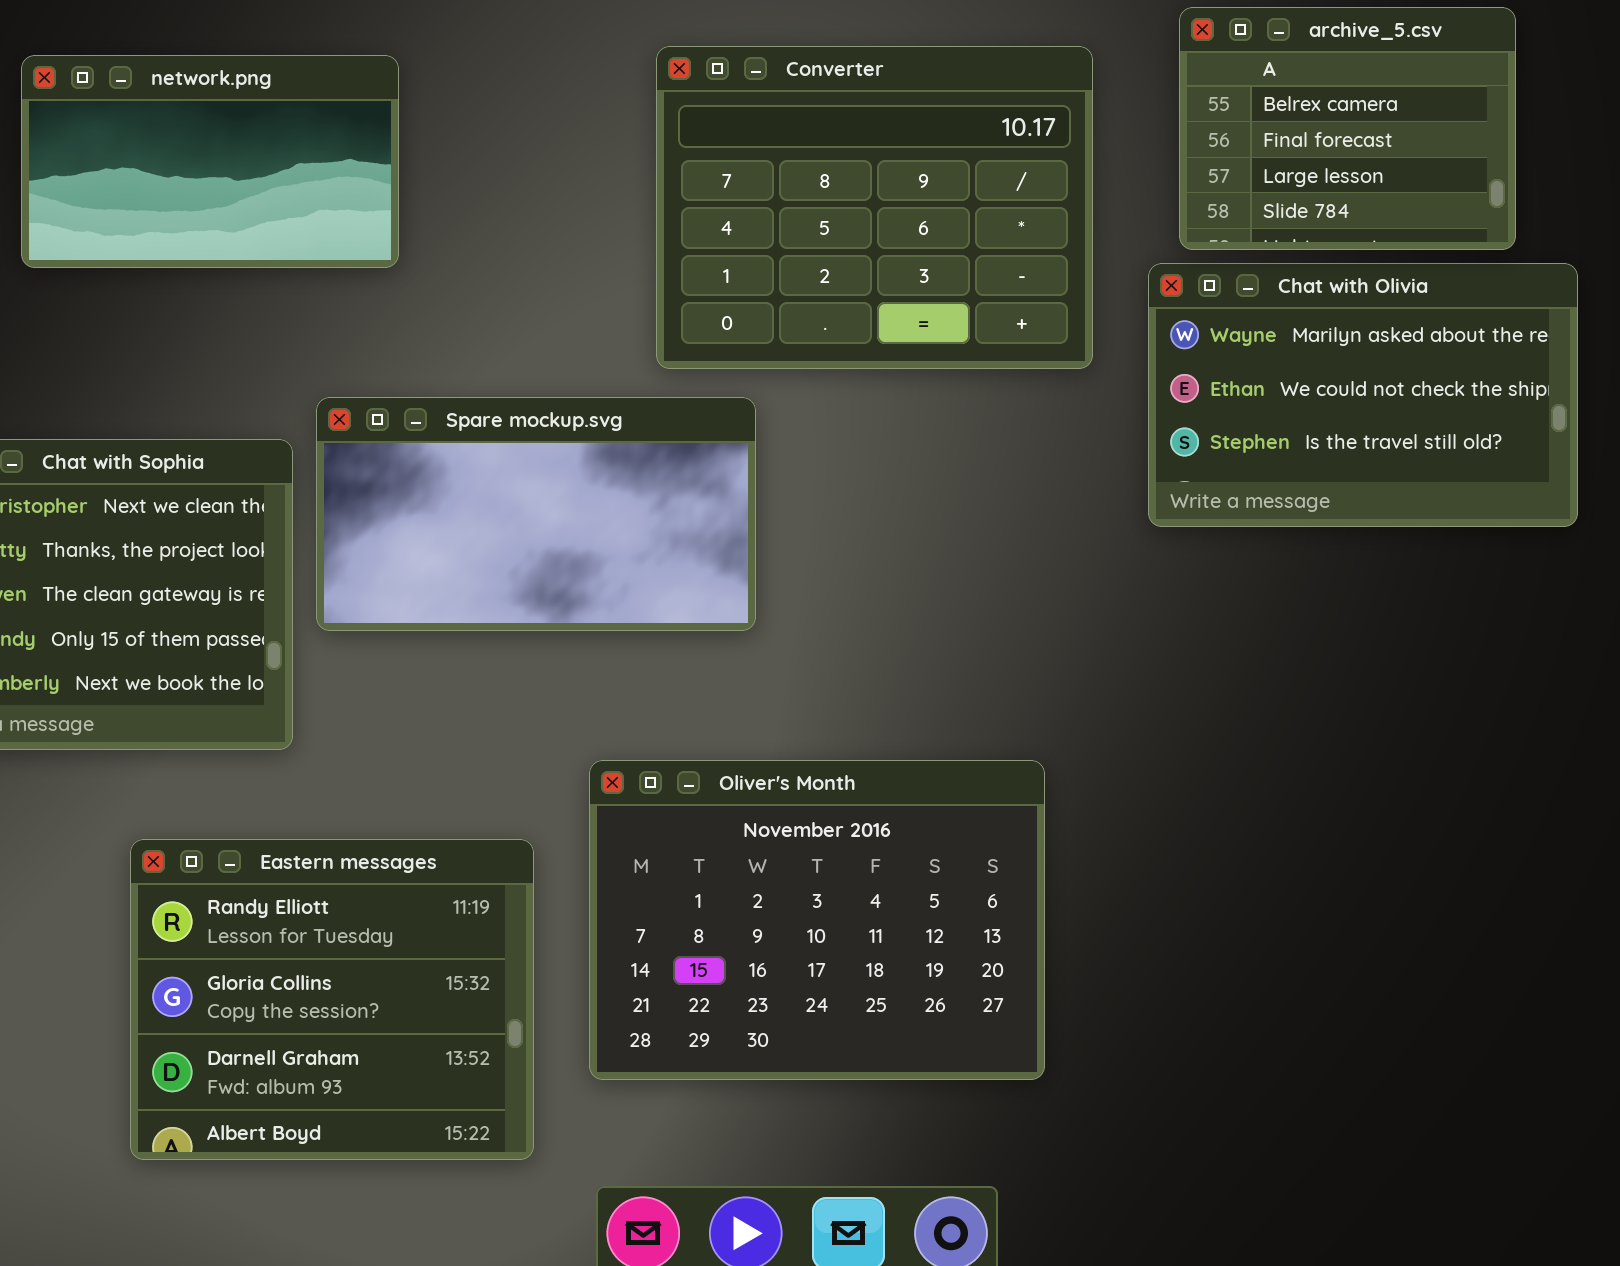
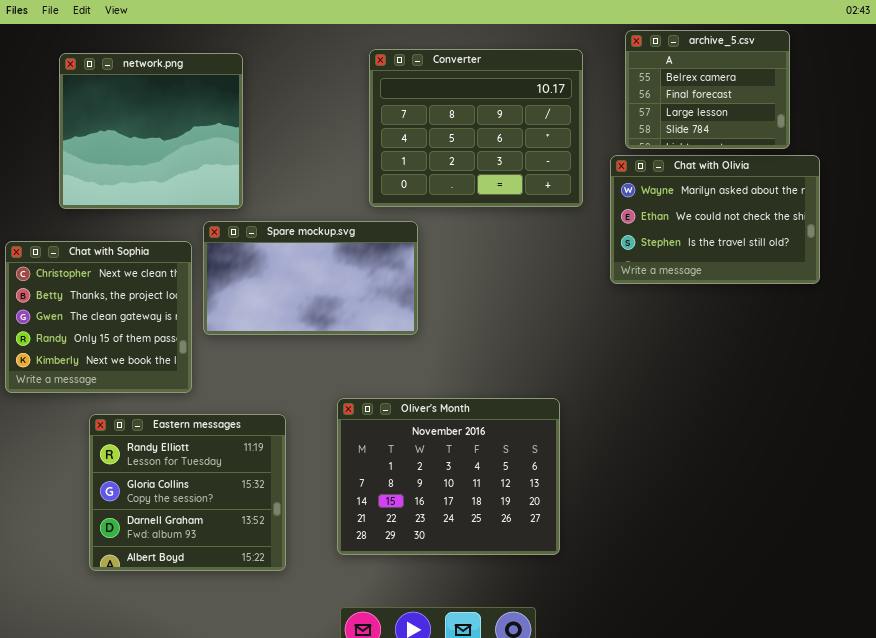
network.png: [21,55,399,268] -> [59,53,243,209], resized
Eastern messages: [130,839,534,1160] -> [89,414,286,571], moved

